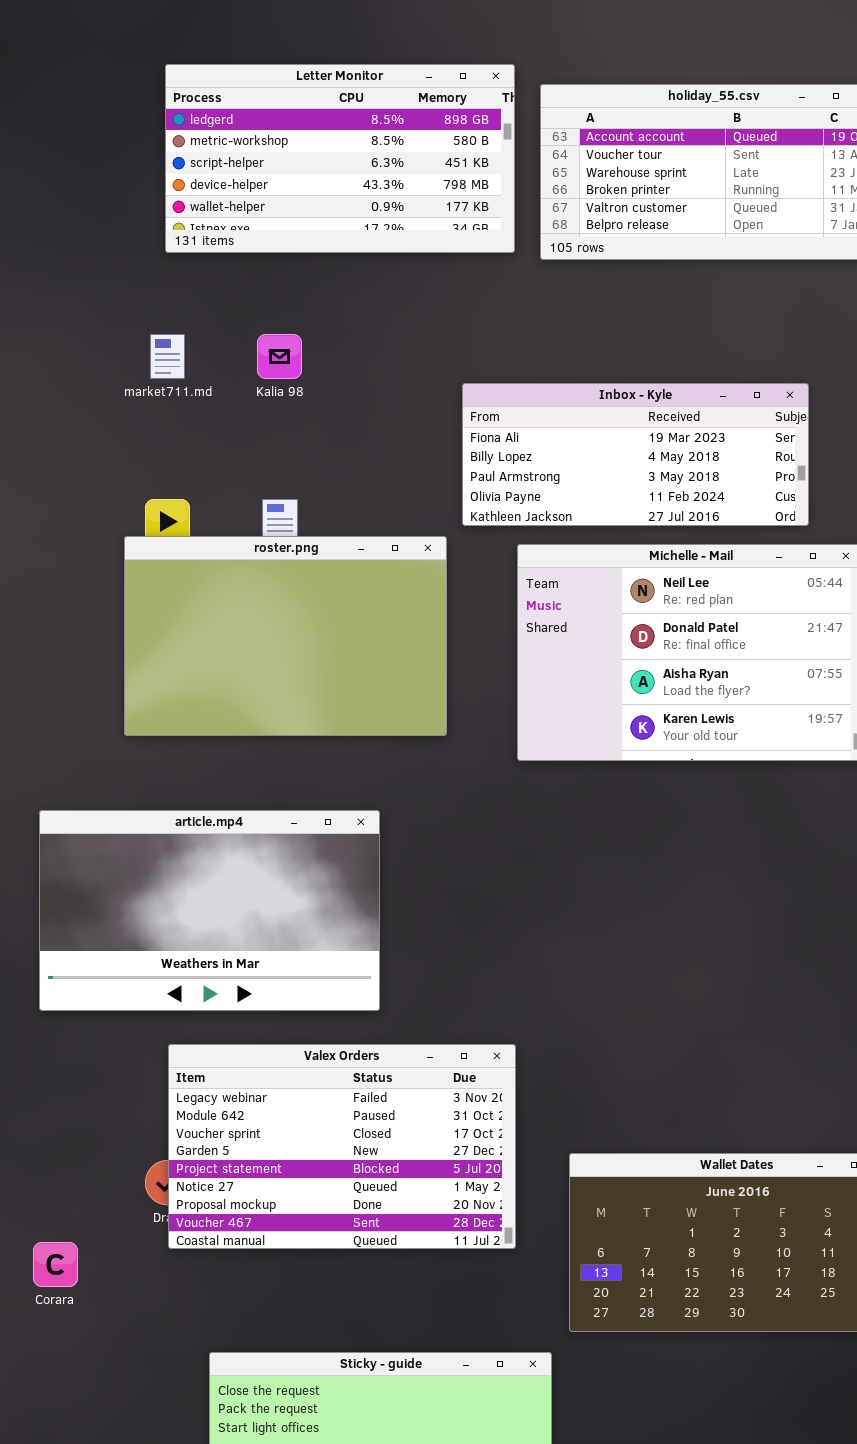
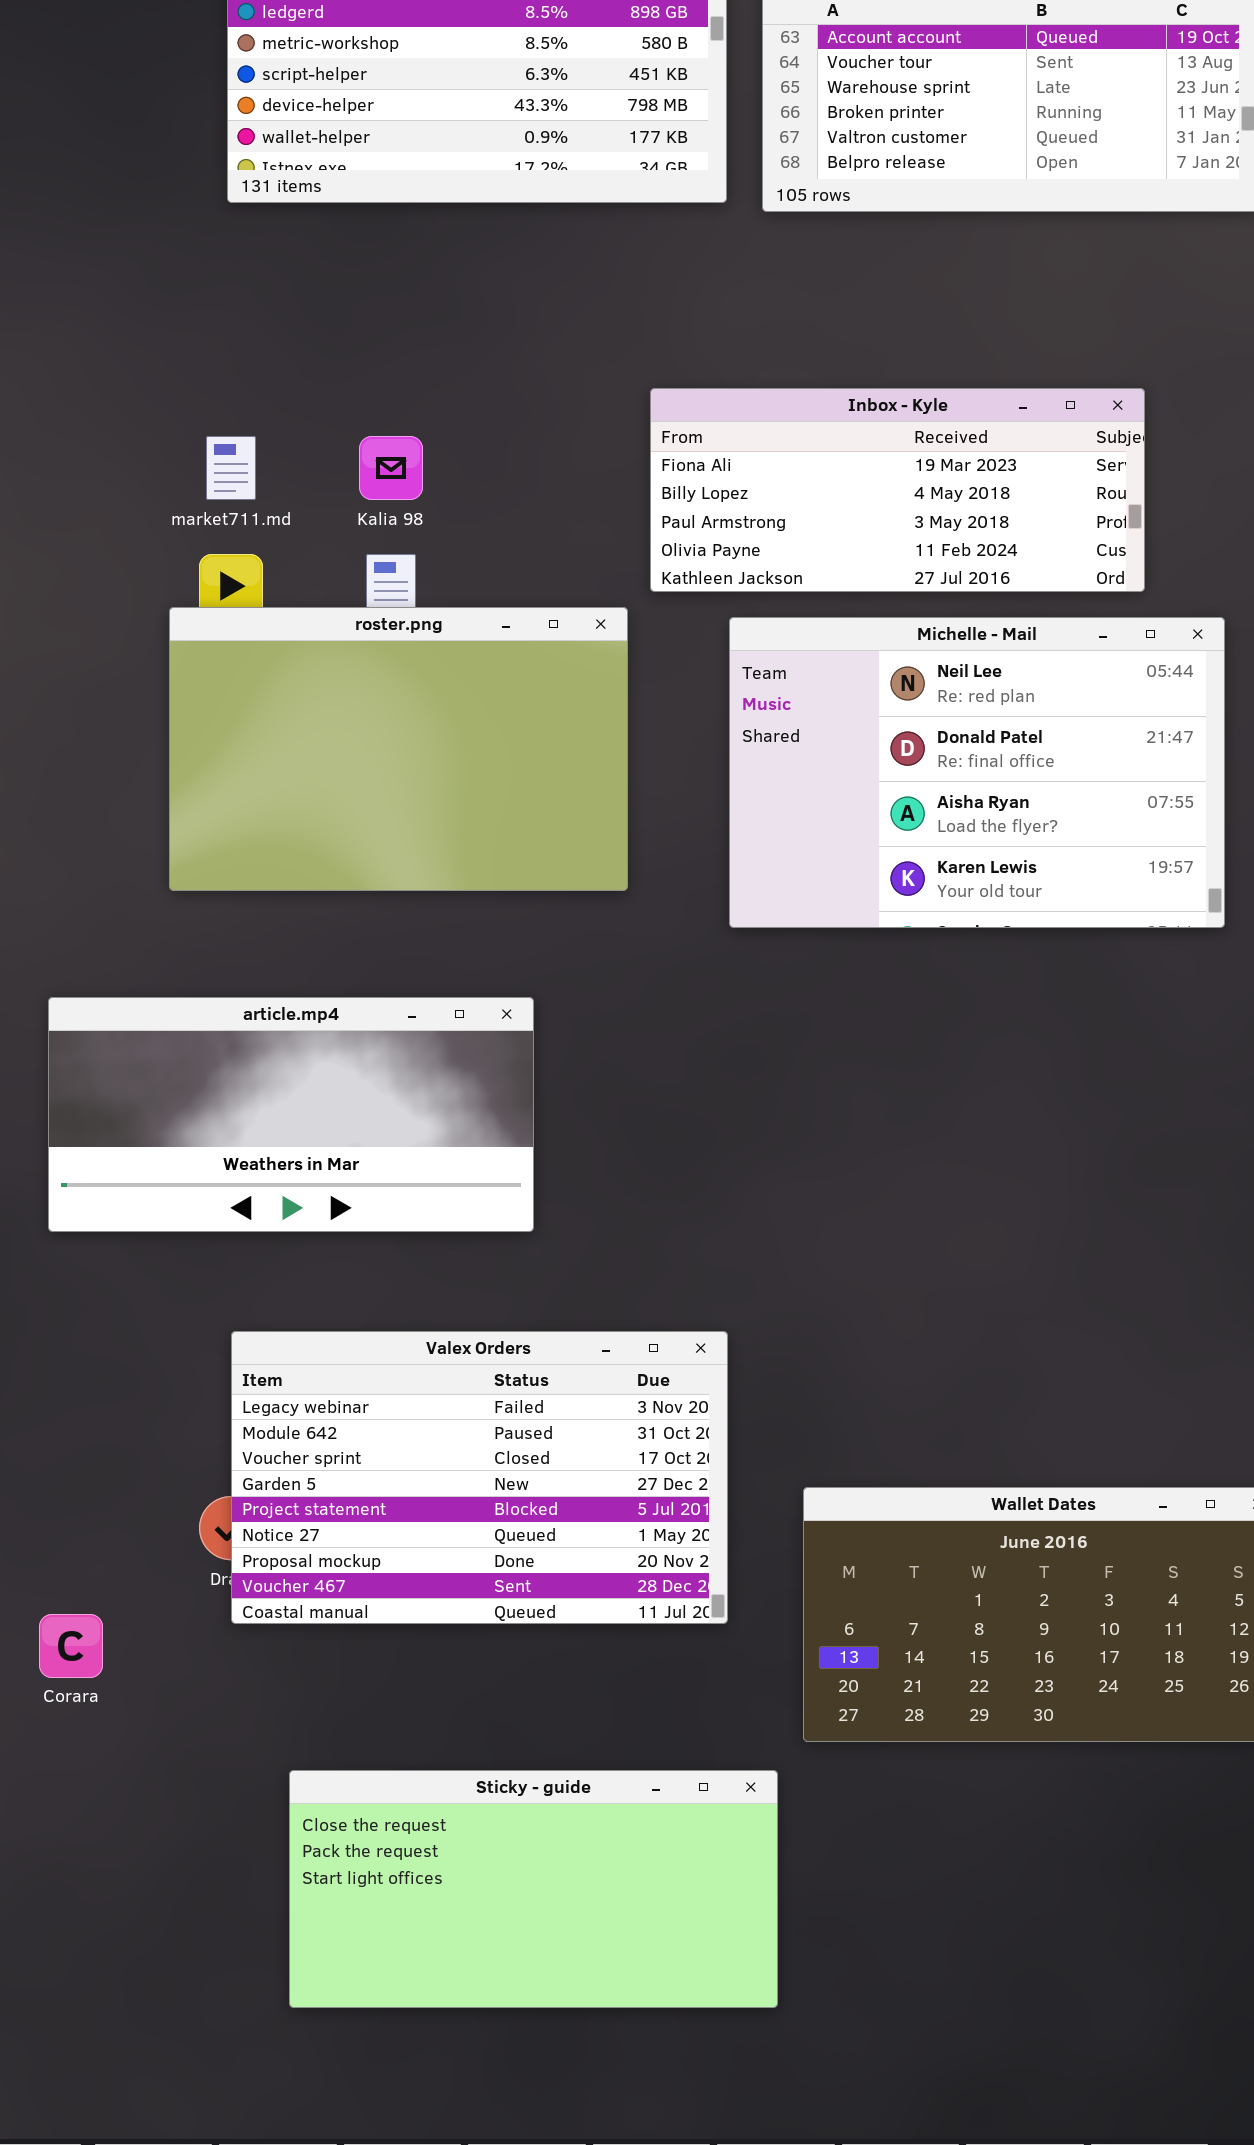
market711.md: [150,334,185,379] -> [206,436,256,500], moved
Kalia 98: [257,334,302,379] -> [359,436,423,500], moved
article.mp4: [39,810,380,1011] -> [48,997,534,1232], resized

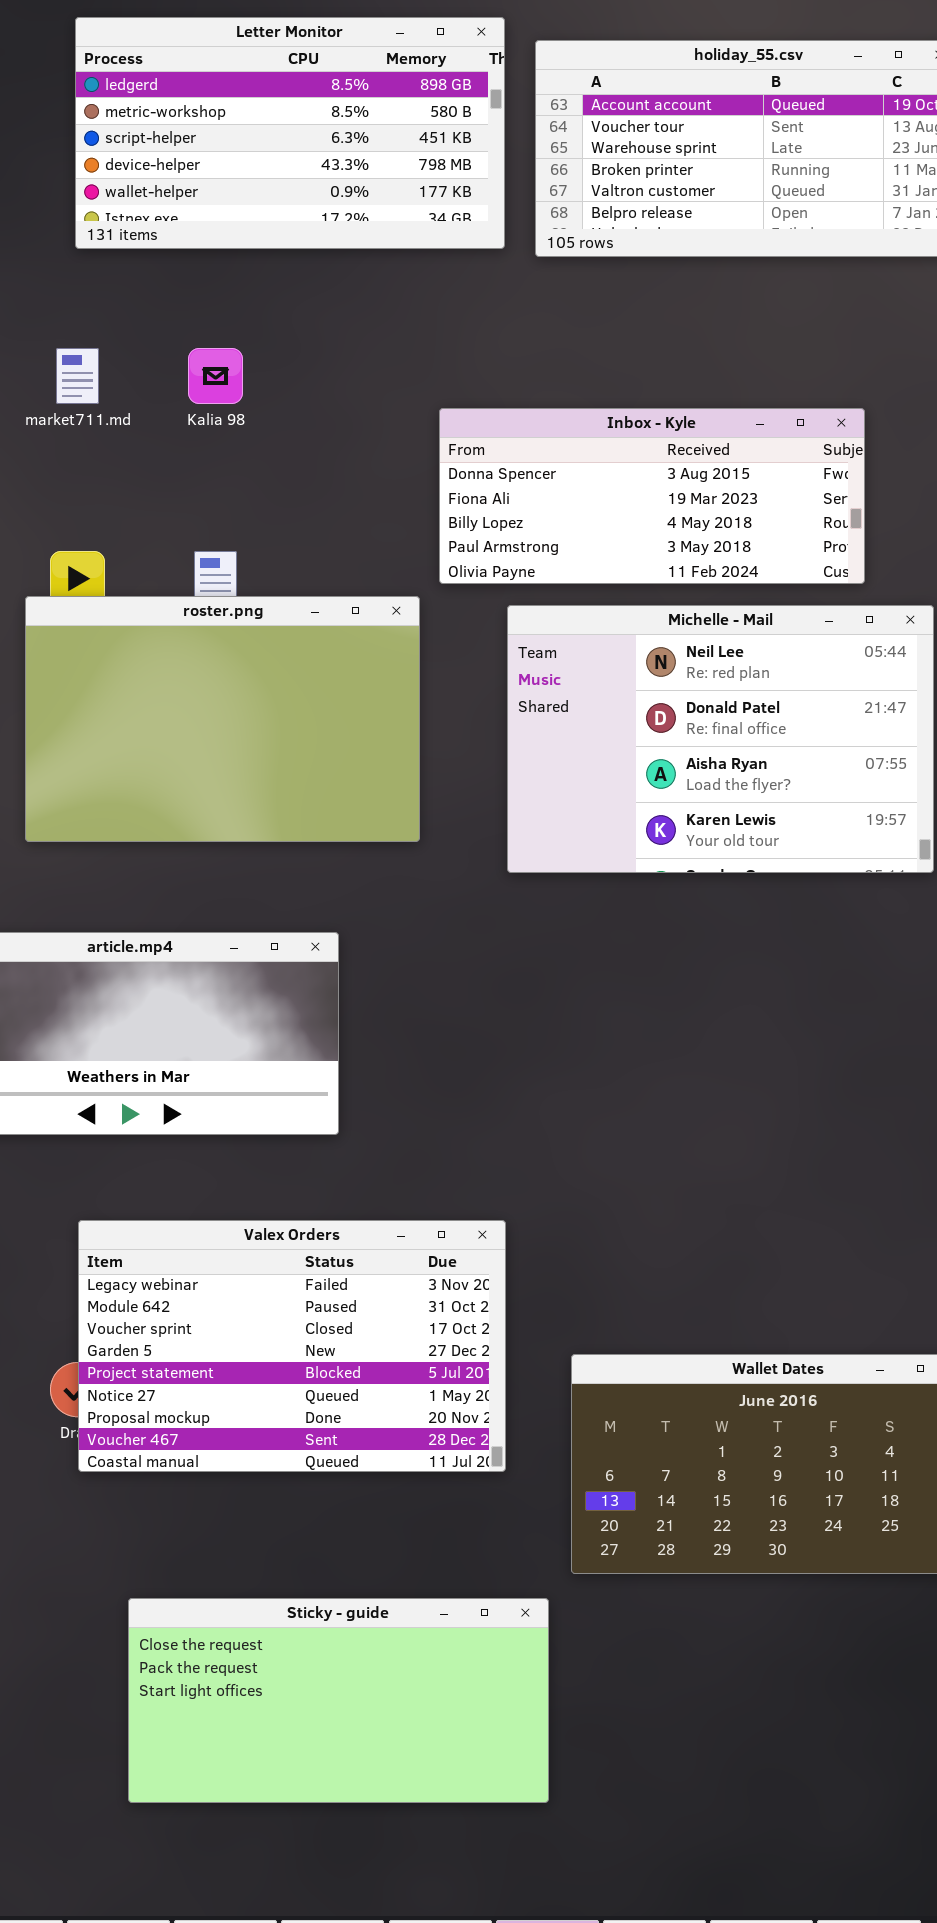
Inbox - Kyle: [650,388,1145,592] -> [439,408,865,584], scrolled up 1 row
market711.md: [206,436,256,500] -> [56,348,99,404], moved
Kalia 98: [359,436,423,500] -> [188,348,243,404], moved

